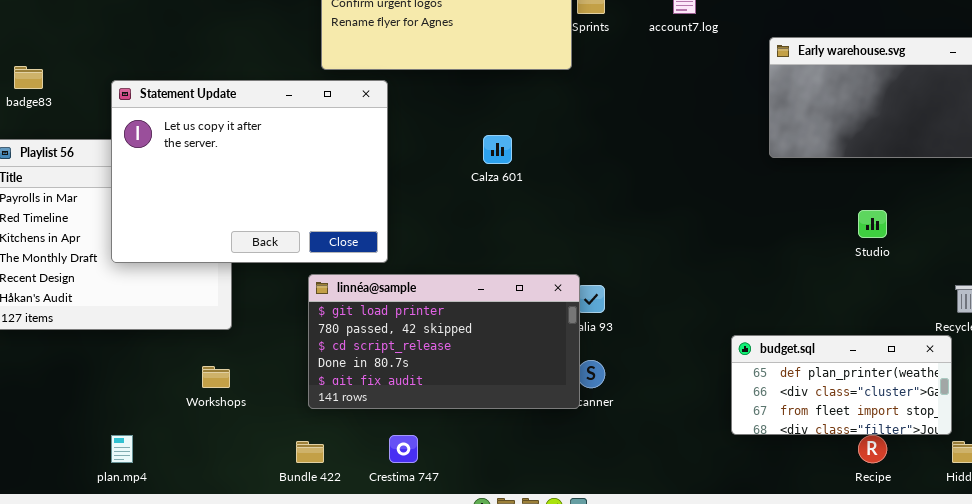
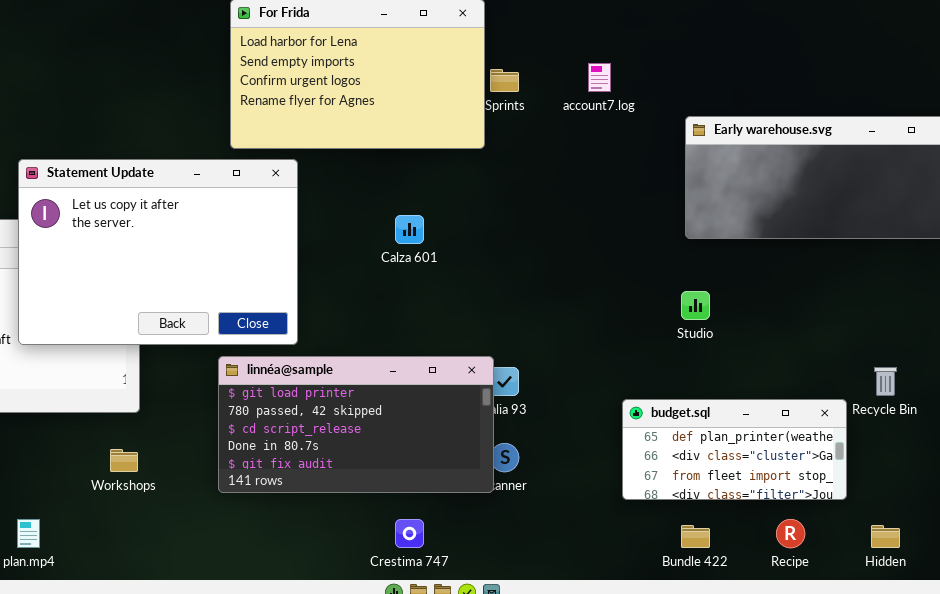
Studio: [858,210,887,238] -> [681,291,710,320], moved
budget.sql: [731,335,952,435] -> [622,399,847,500], moved
Crestima 747: [389,435,418,463] -> [395,519,424,548], moved
Bundle 422: [296,441,324,463] -> [681,525,710,548], moved

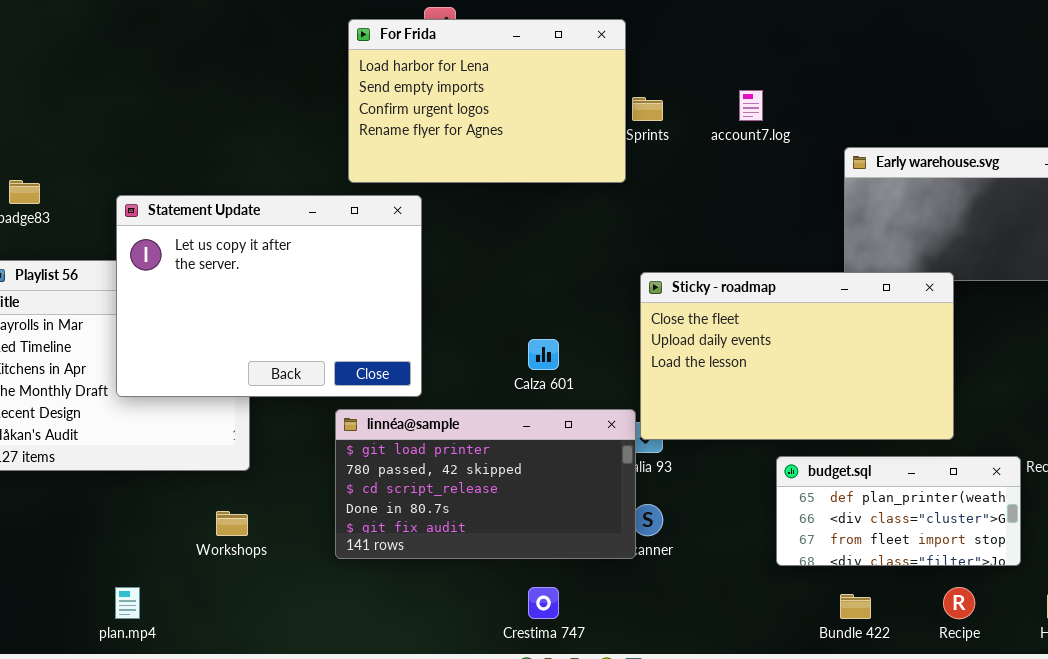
Calza 601: [395,215,424,244] -> [528,339,559,370], moved
Sticky - roadmap: none -> [640,272,954,440], opened

